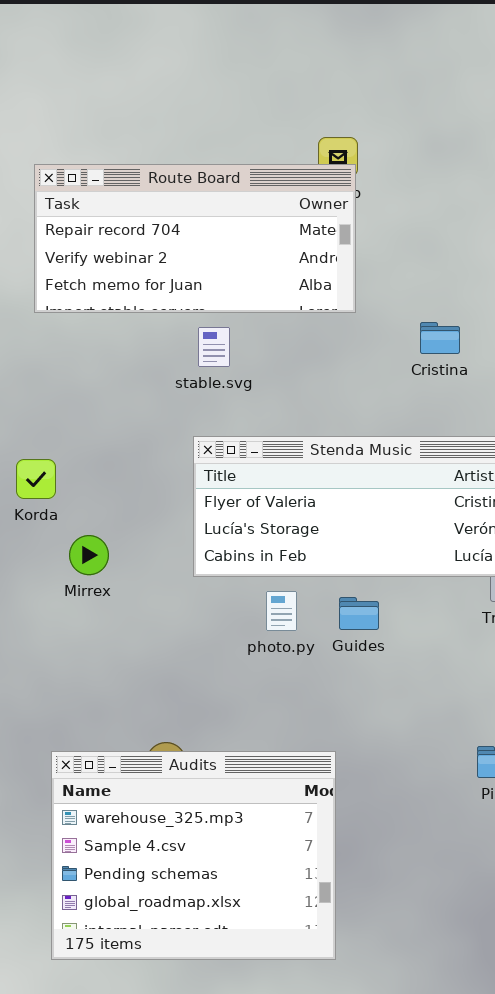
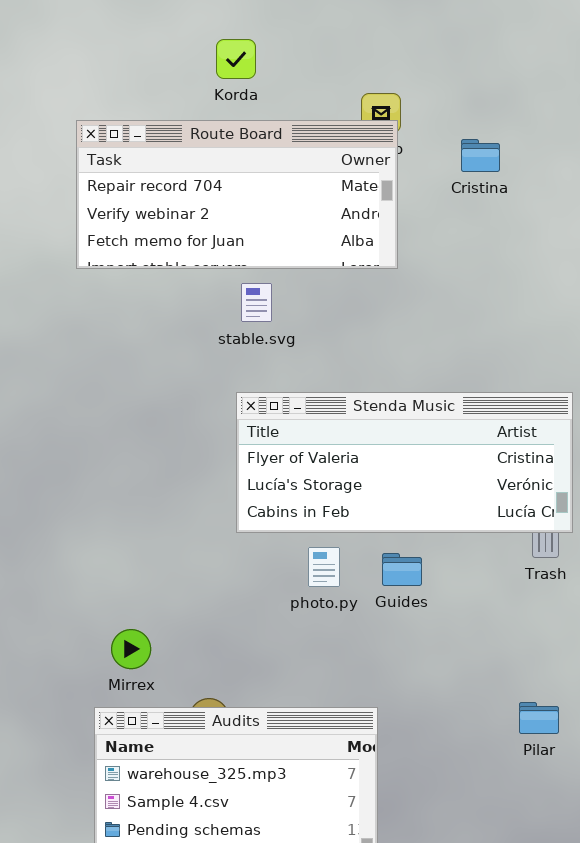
Cristina: [420,322,460,354] -> [461,139,500,172], moved
Korda: [16,459,56,499] -> [216,39,256,79], moved
Mirrex: [69,535,109,575] -> [111,629,151,669], moved

